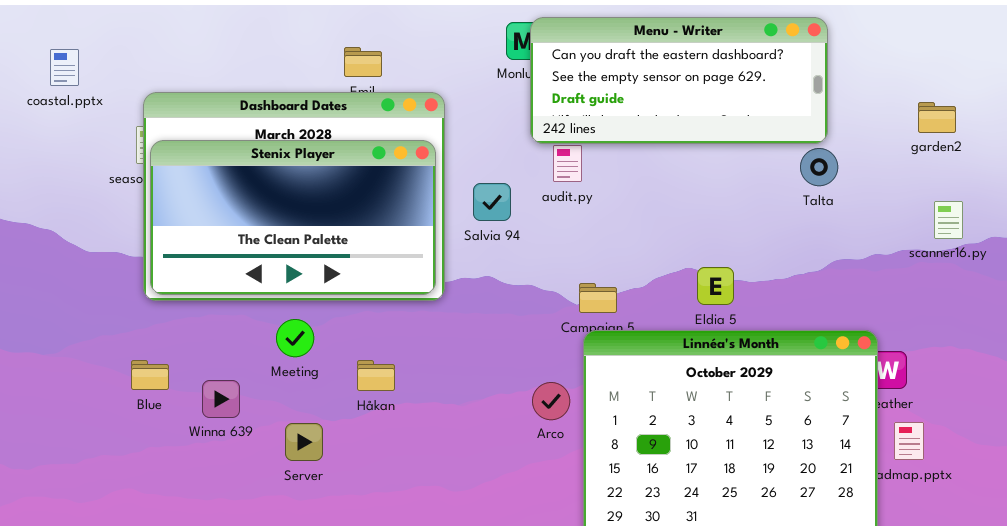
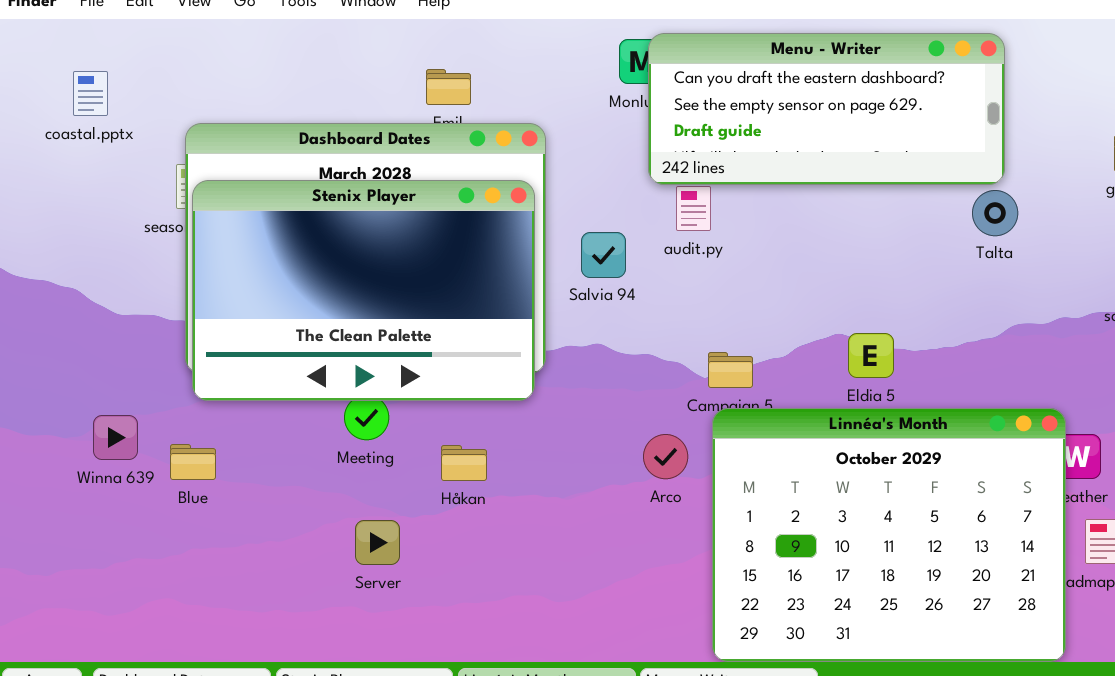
Stenix Player: [150,140,436,295] -> [192,180,535,401], resized
Winna 639: [202,380,240,418] -> [93,415,138,460], moved
Arco: [532,382,570,420] -> [643,434,688,479], moved

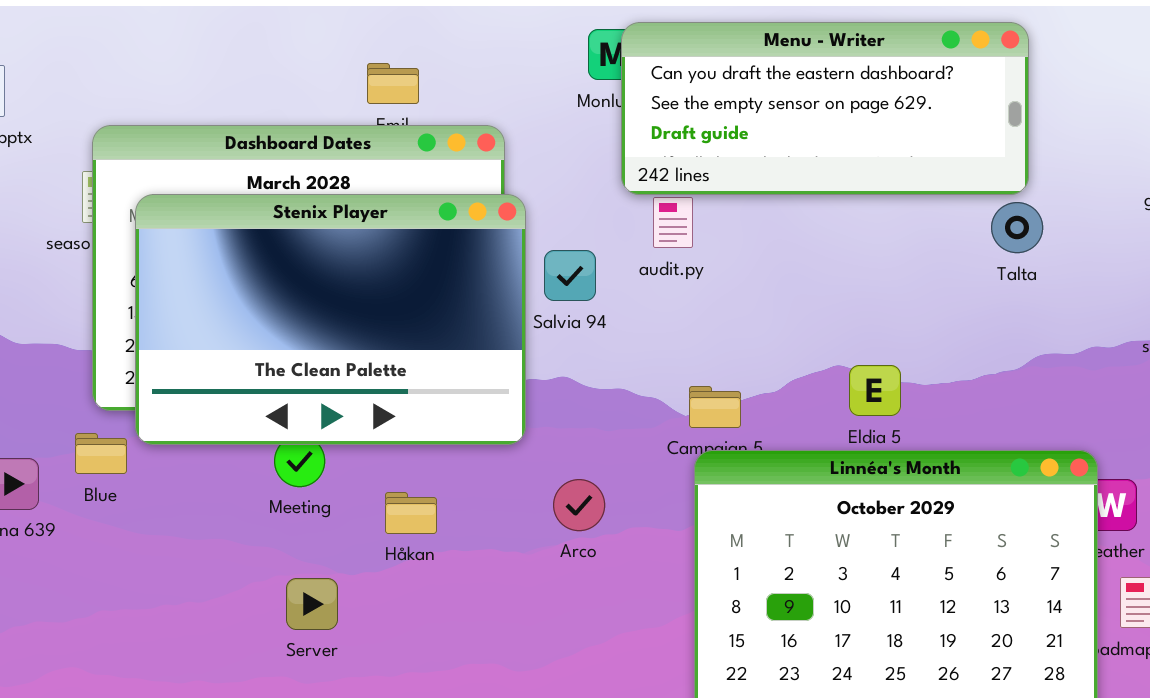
Stenix Player: [192,180,535,401] -> [135,194,526,445], moved
Arco: [643,434,688,479] -> [553,479,605,531], moved
Blue: [170,444,216,480] -> [75,433,127,474], moved

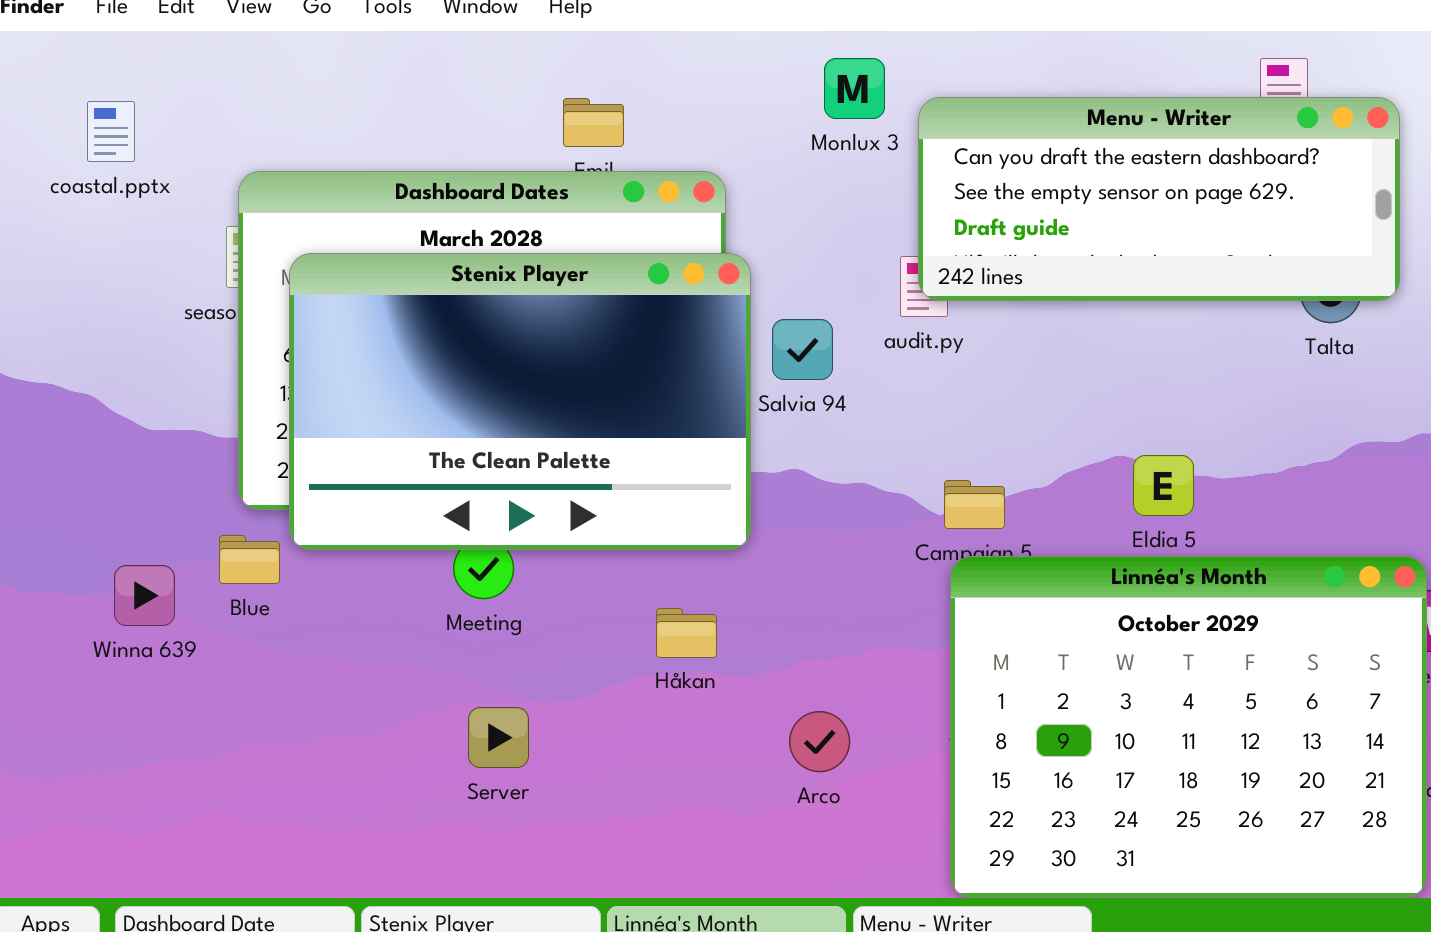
Menu - Writer: [621,22,1029,195] -> [918,97,1400,301], moved
Arco: [553,479,605,531] -> [789,711,850,772], moved
Håkan: [385,492,437,534] -> [656,608,717,658], moved

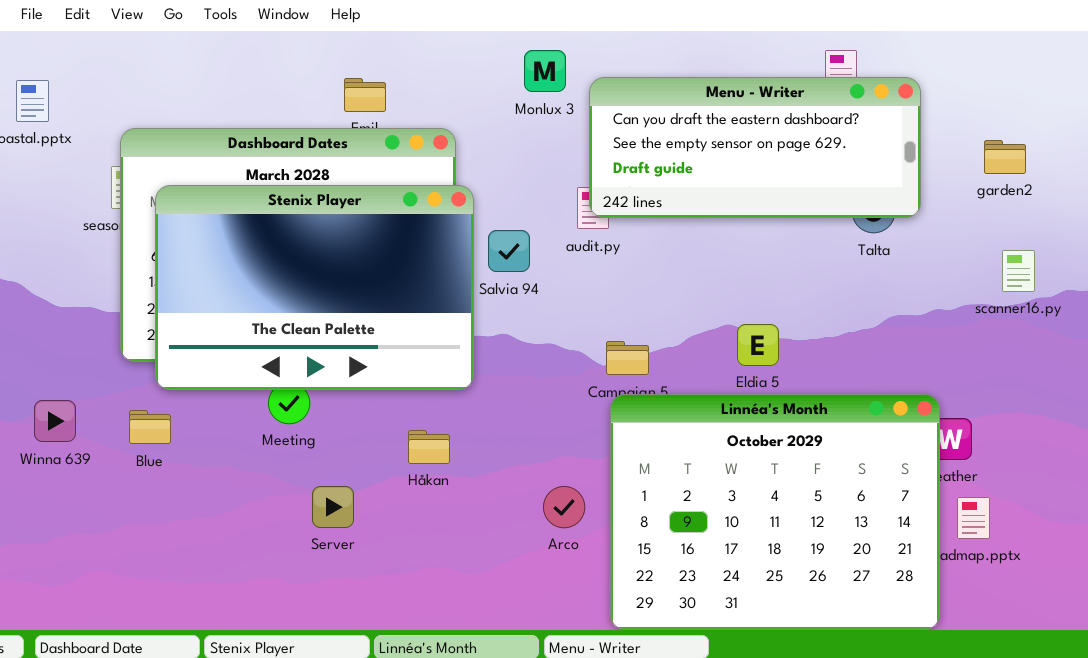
Blue: [219,535,280,584] -> [129,410,171,444], moved
Server: [468,707,529,768] -> [312,486,354,528], moved
Arco: [789,711,850,772] -> [543,486,585,528], moved

